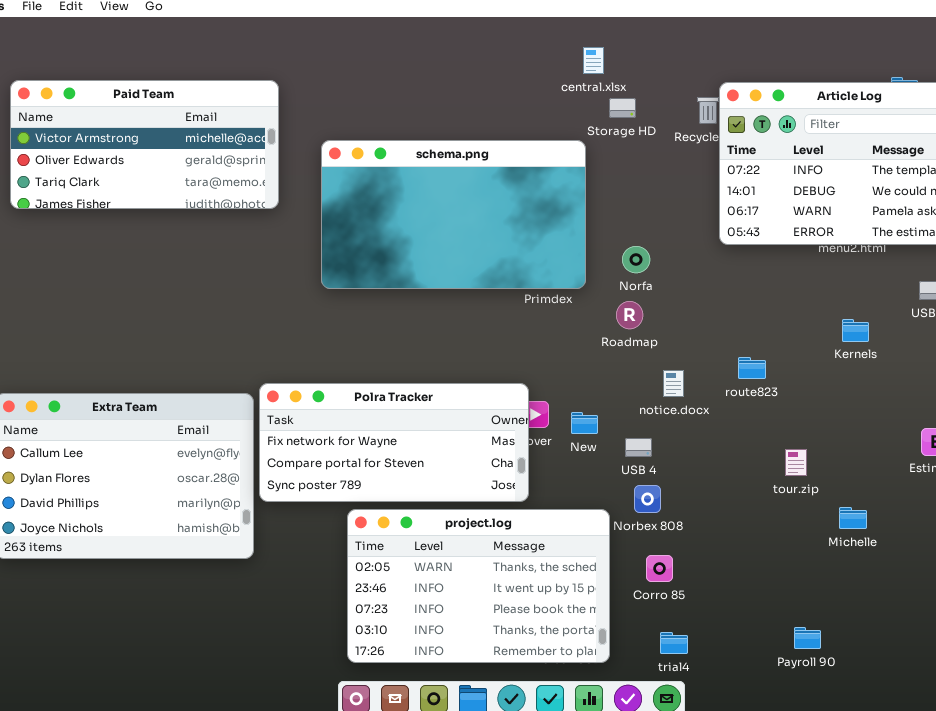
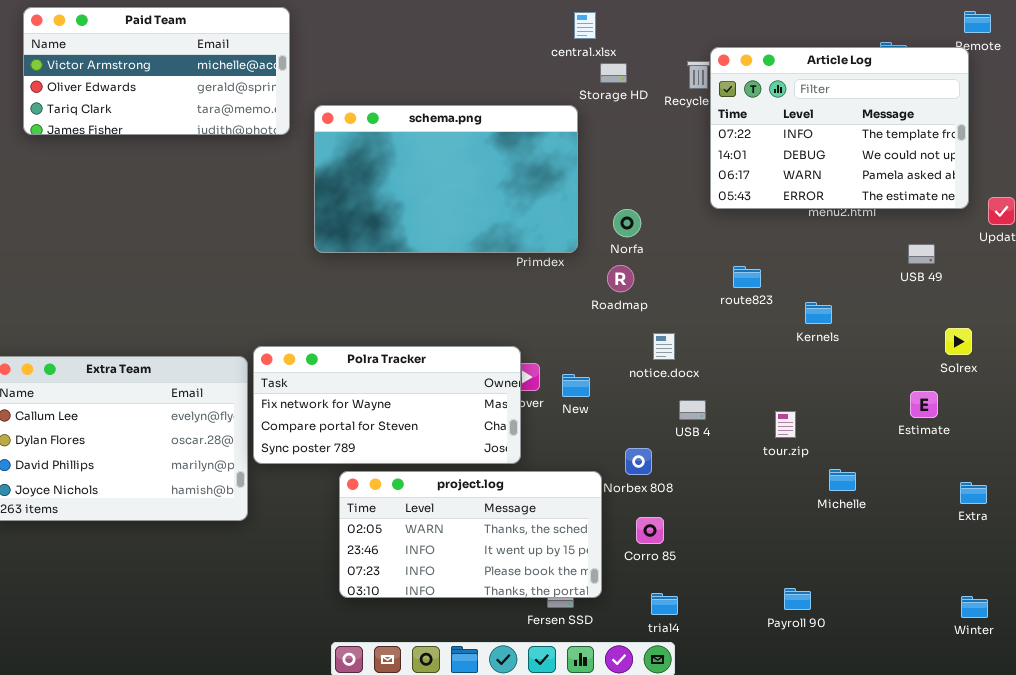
Paid Team: [10,80,279,209] -> [23,7,290,135], moved
Kernels: [842,319,869,342] -> [805,302,832,324], moved
route823: [738,357,766,379] -> [733,266,761,288], moved
USB 4: [625,438,652,457] -> [679,400,706,420], moved
project.log: [347,509,610,663] -> [339,471,602,598], resized

